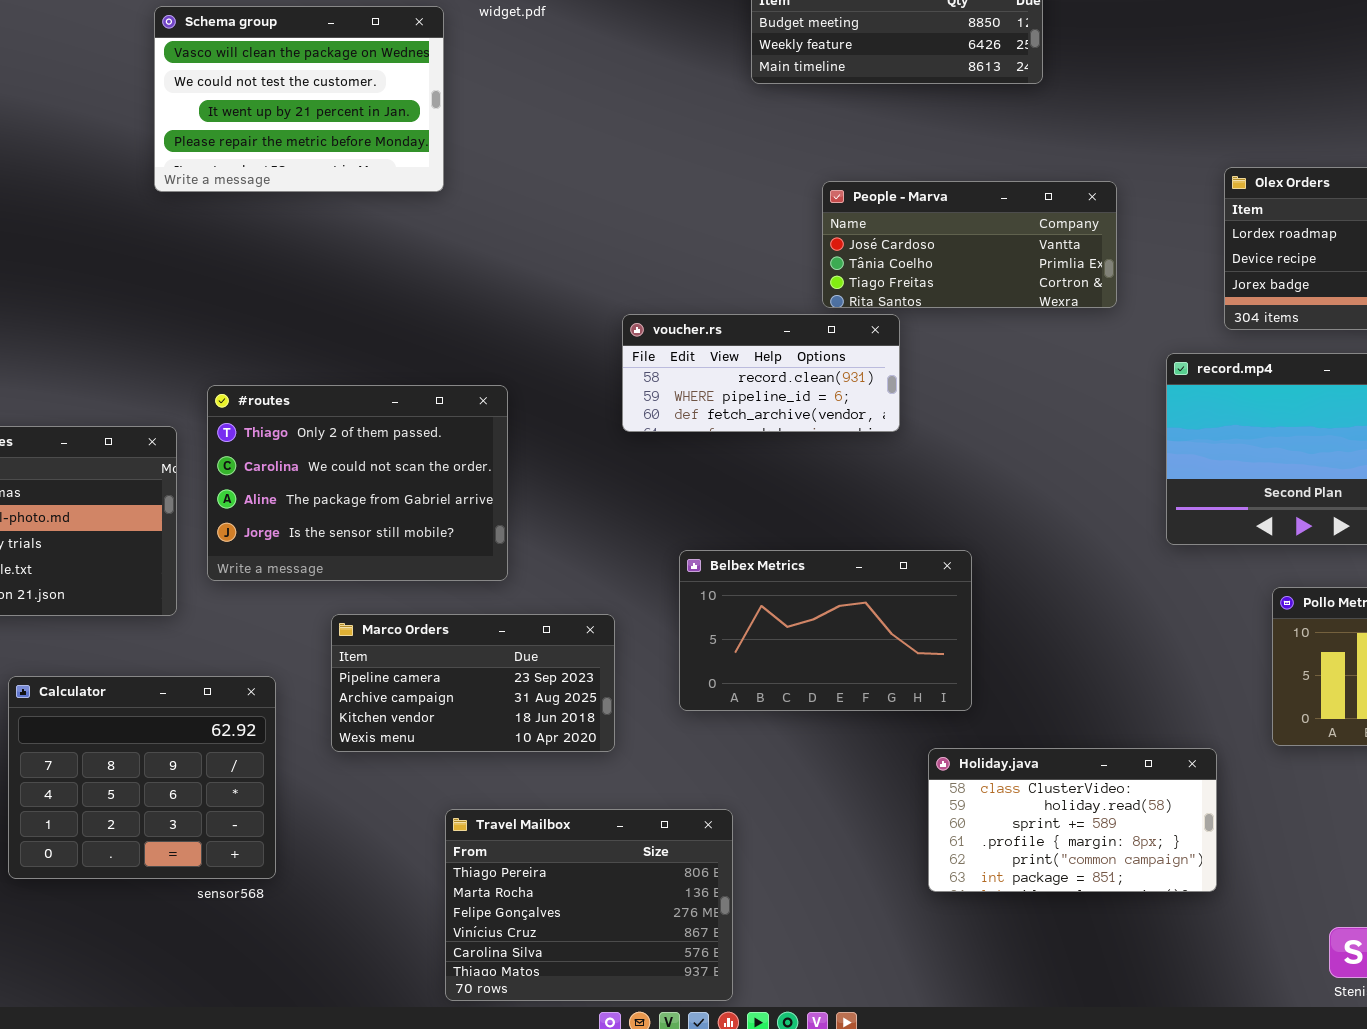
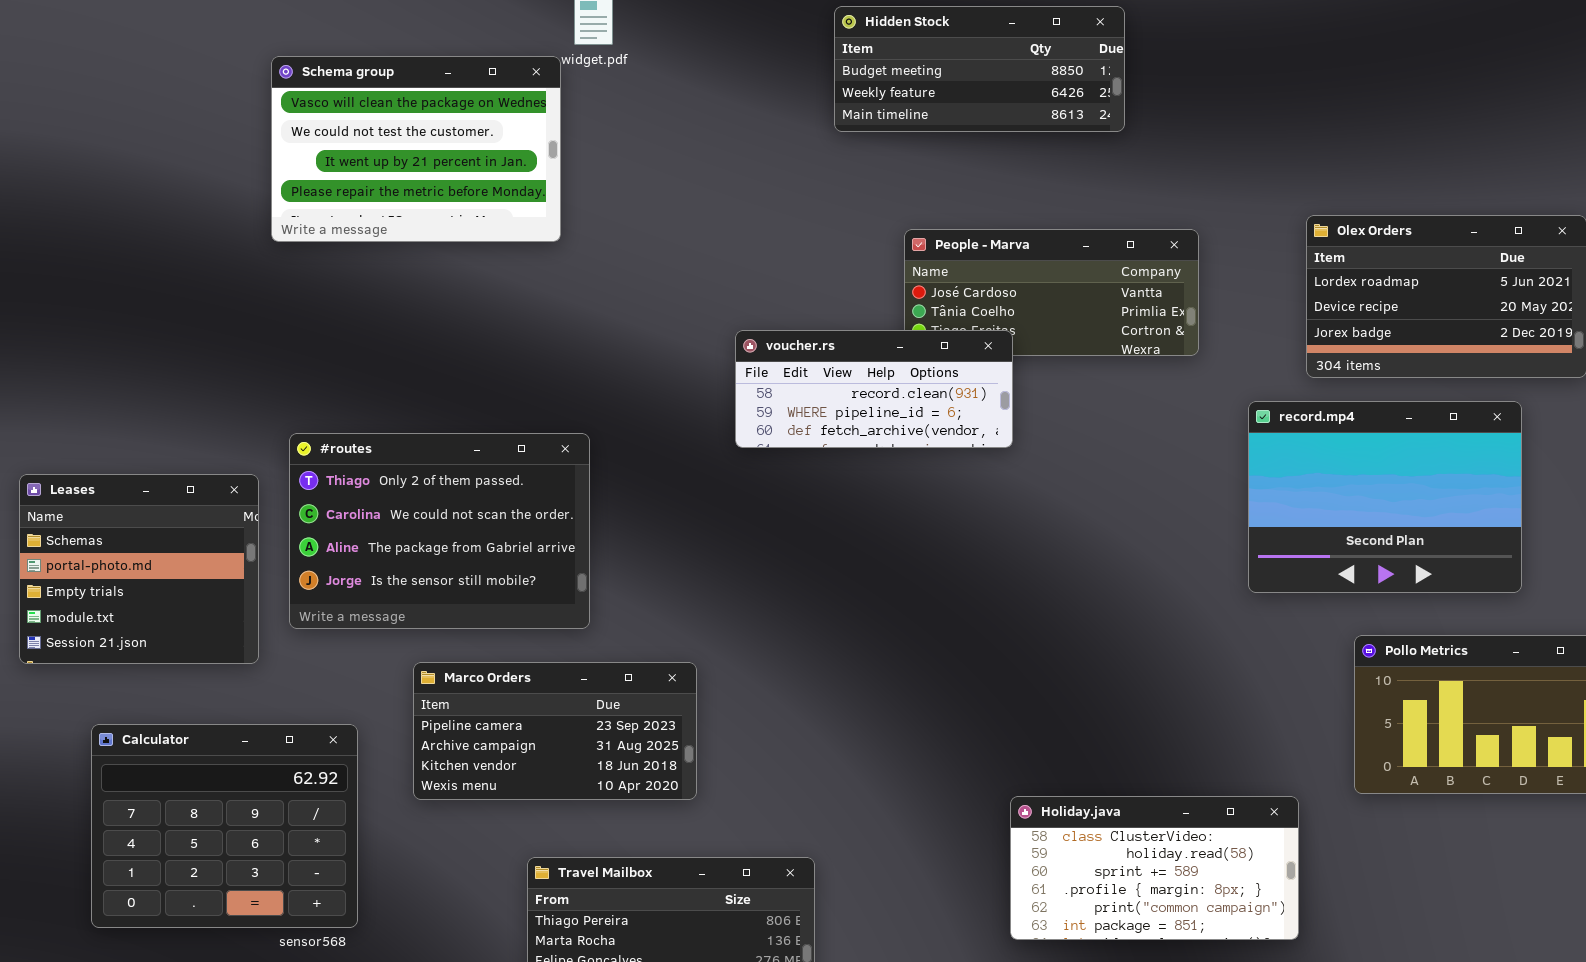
Schema group: [154,6,444,192] -> [271,56,561,242], moved
voucher.rs: [622,314,900,432] -> [735,330,1013,448], moved
Belbex Metrics: [679,550,972,711] -> none, closed

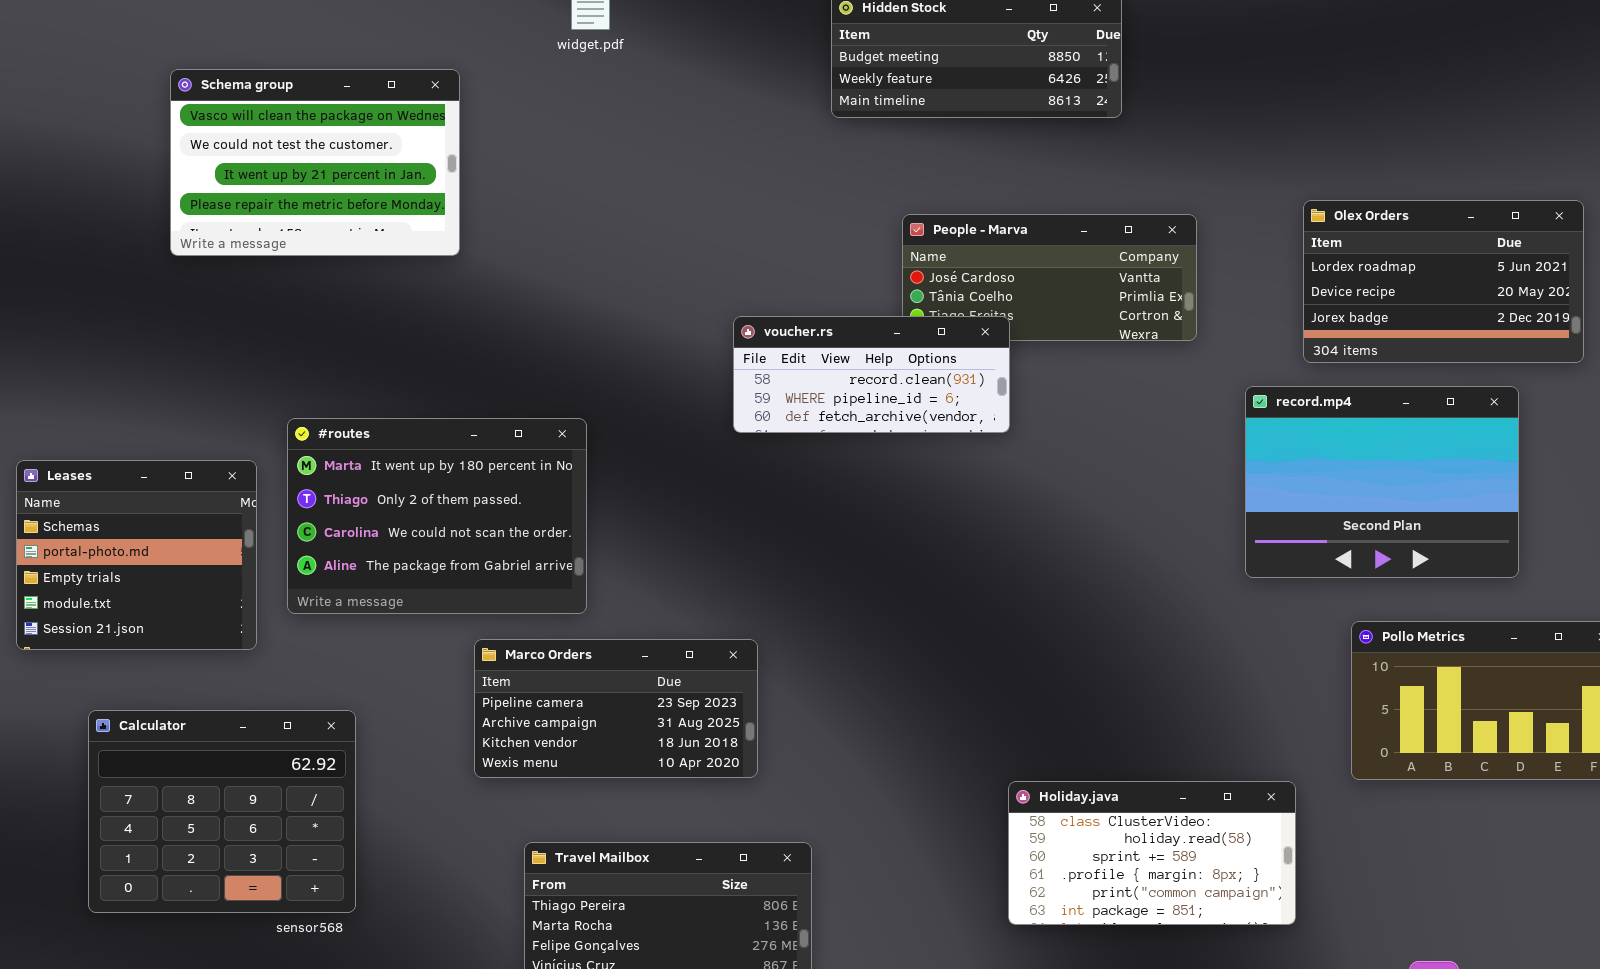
Schema group: [271,56,561,242] -> [170,69,460,256], moved
#routes: [289,433,590,629] -> [287,418,587,614], scrolled up 1 row
Marco Orders: [413,662,697,800] -> [474,639,758,778], moved

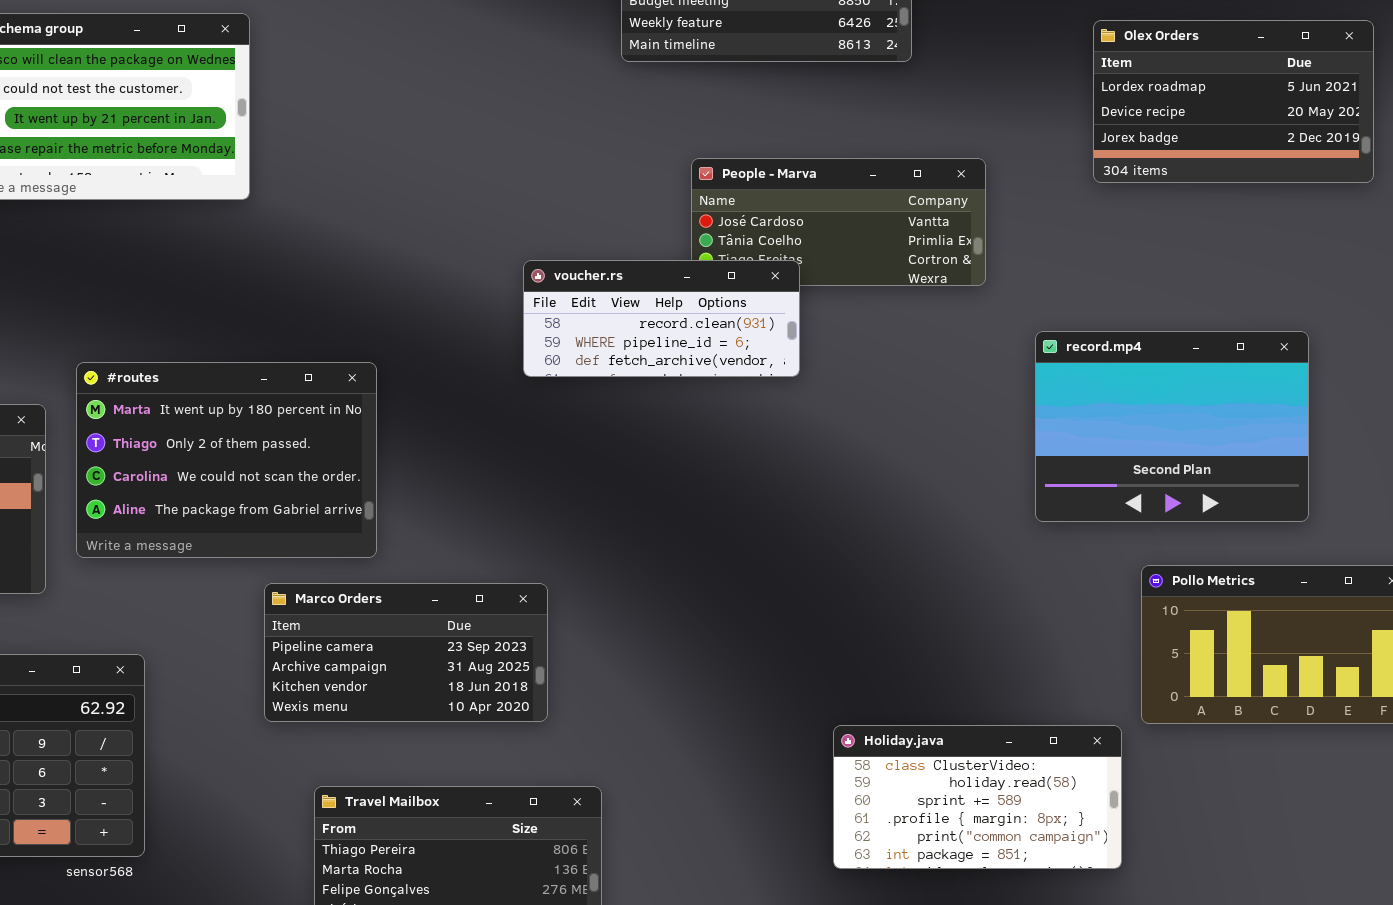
Olex Orders: [1303,200,1584,363] -> [1093,20,1374,183], moved
Holiday.java: [1008,781,1296,925] -> [833,725,1122,869], moved

